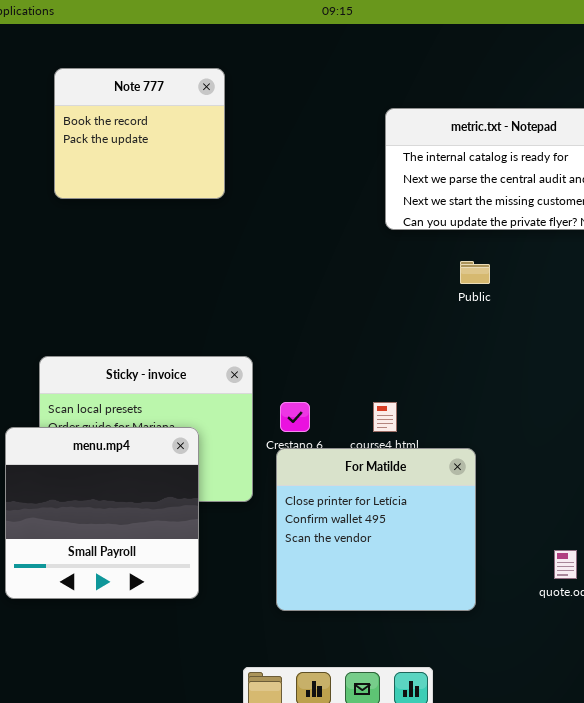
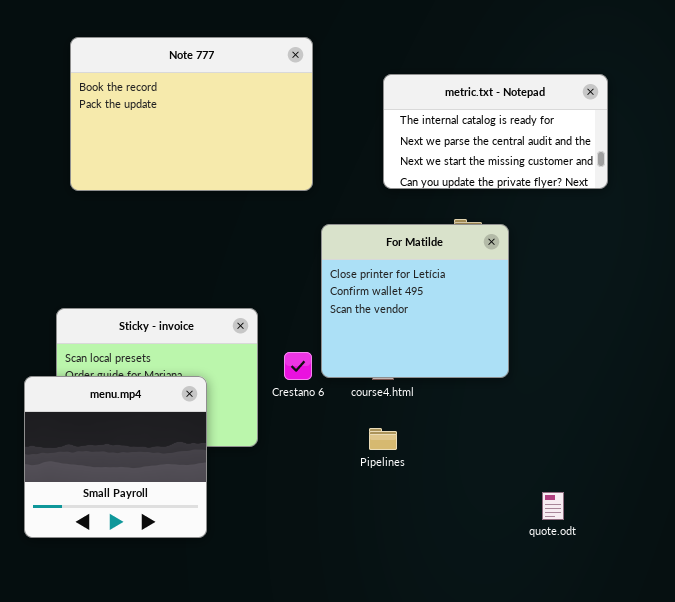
Note 777: [54,68,225,199] -> [70,37,313,191], resized
For Matilde: [276,448,476,611] -> [321,224,509,378], moved

